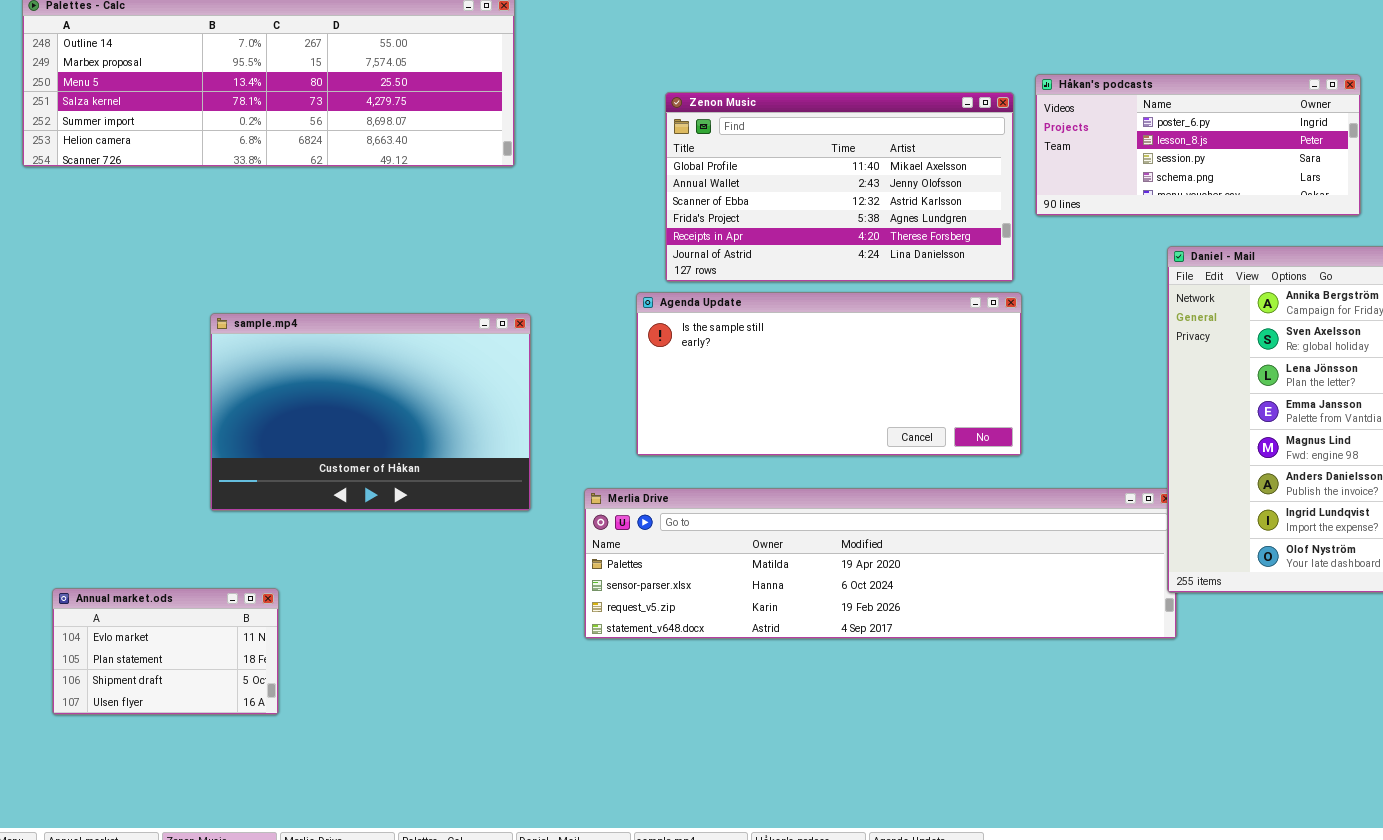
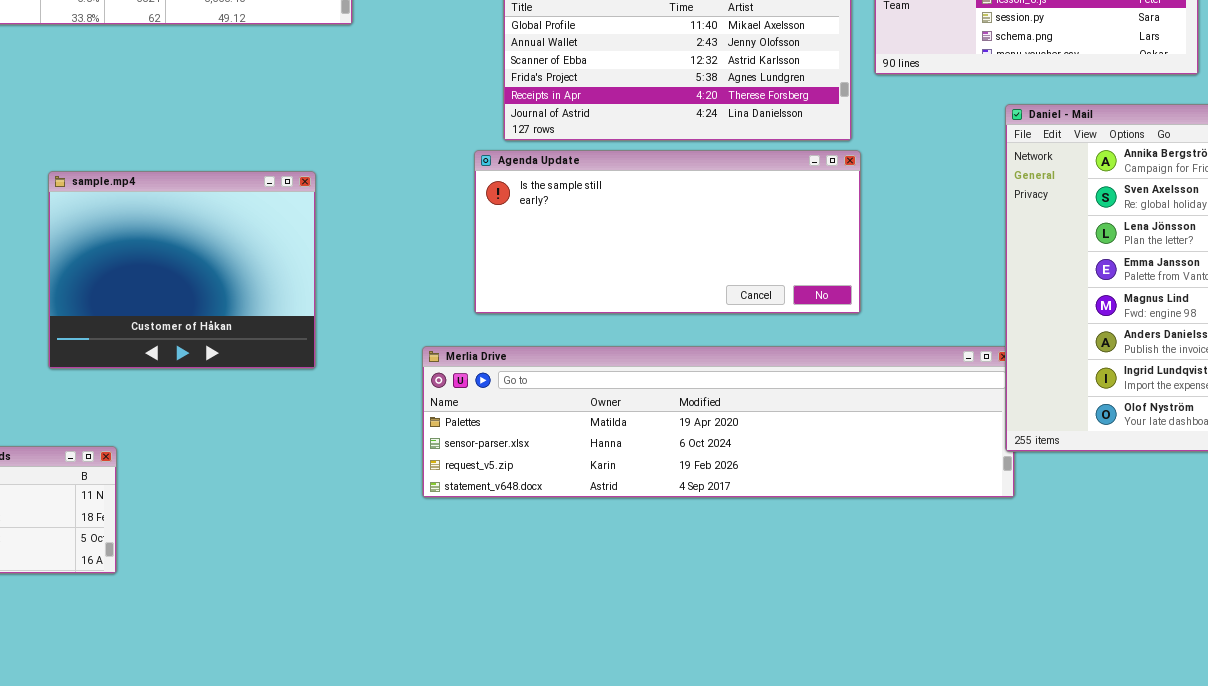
sample.mp4: [210,313,531,511] -> [48,171,316,369], resized

